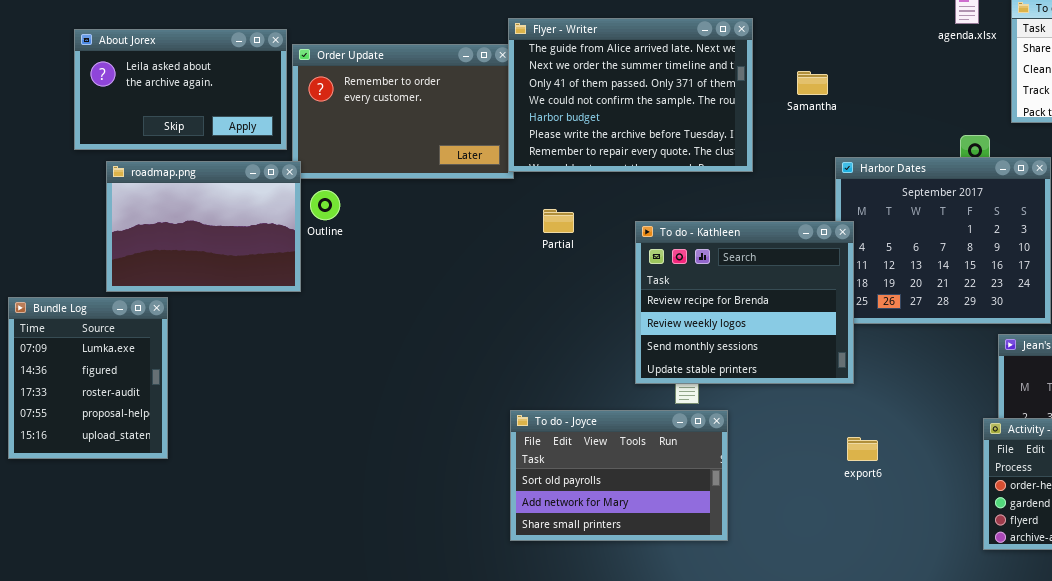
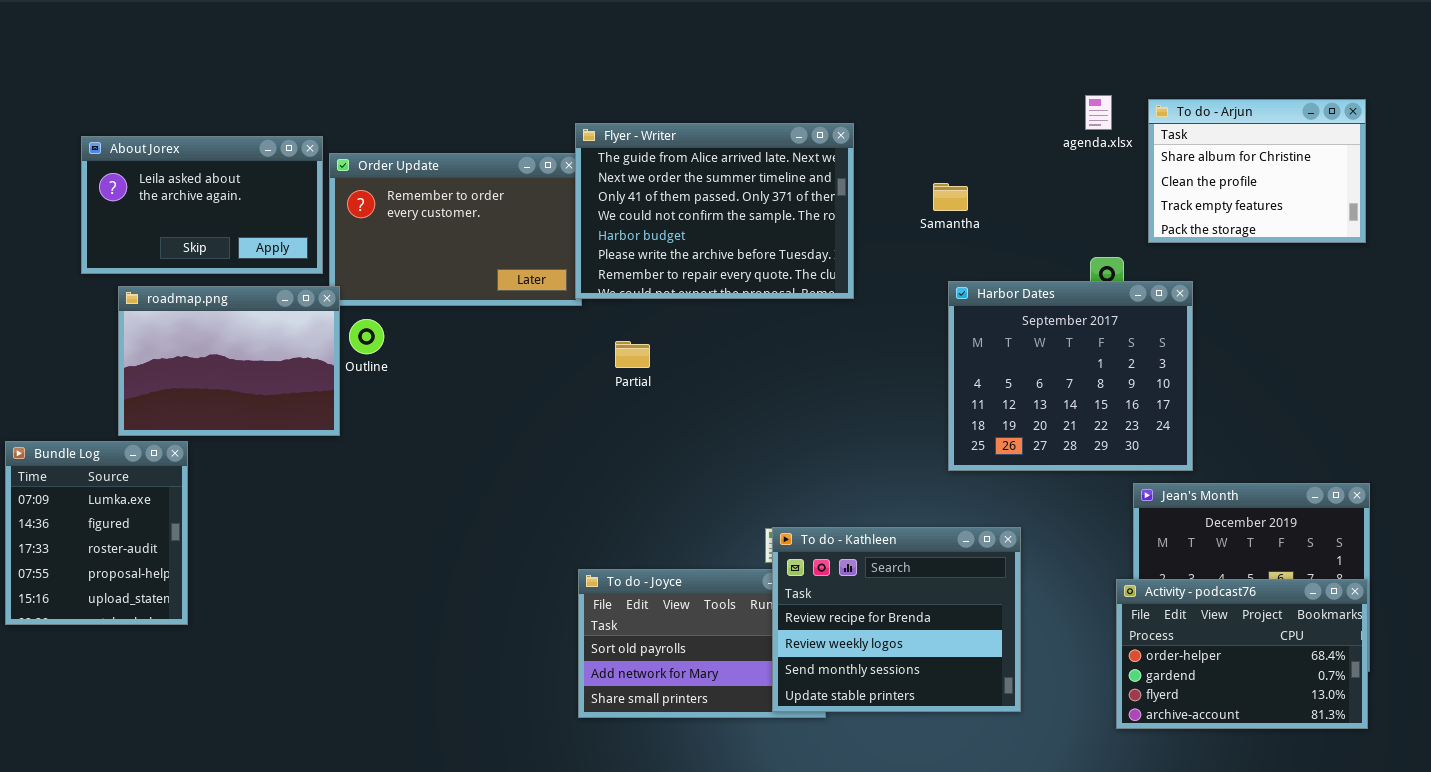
Samantha: [797,71,828,95] -> [933,183,968,211], moved
To do - Kathleen: [635,221,854,384] -> [772,527,1021,712], moved

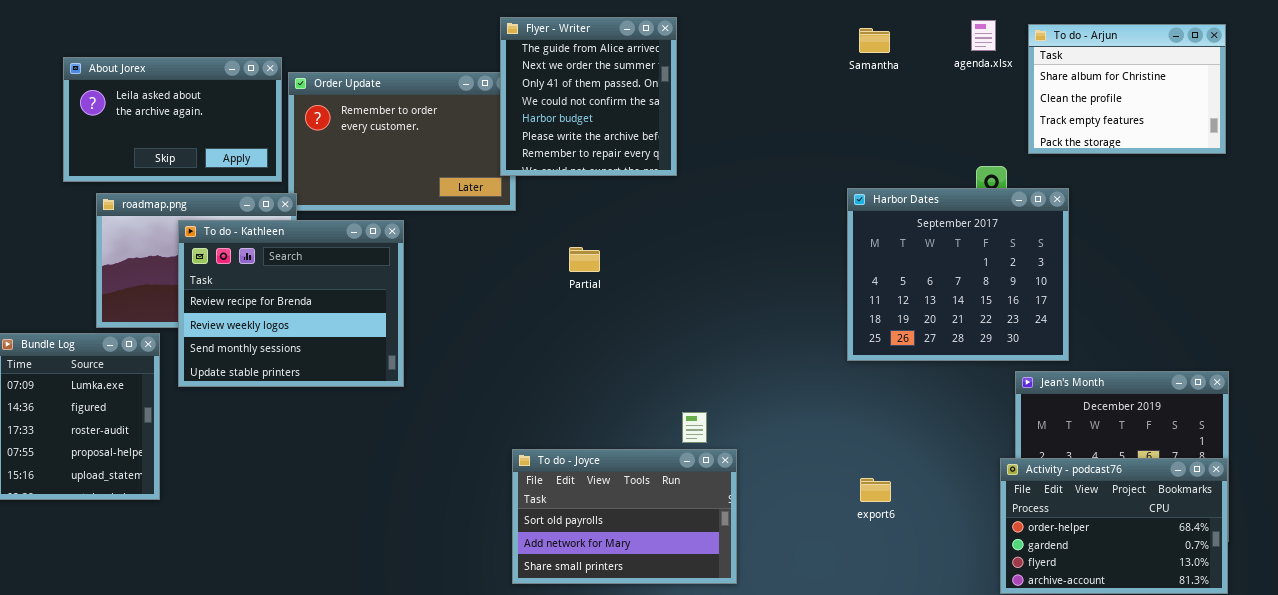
Flyer - Writer: [575,123,854,299] -> [500,17,677,176], moved, resized
Samantha: [933,183,968,211] -> [859,28,890,53], moved
Partial: [615,341,650,368] -> [569,247,600,272], moved
To do - Kathleen: [772,527,1021,712] -> [178,220,404,387], moved

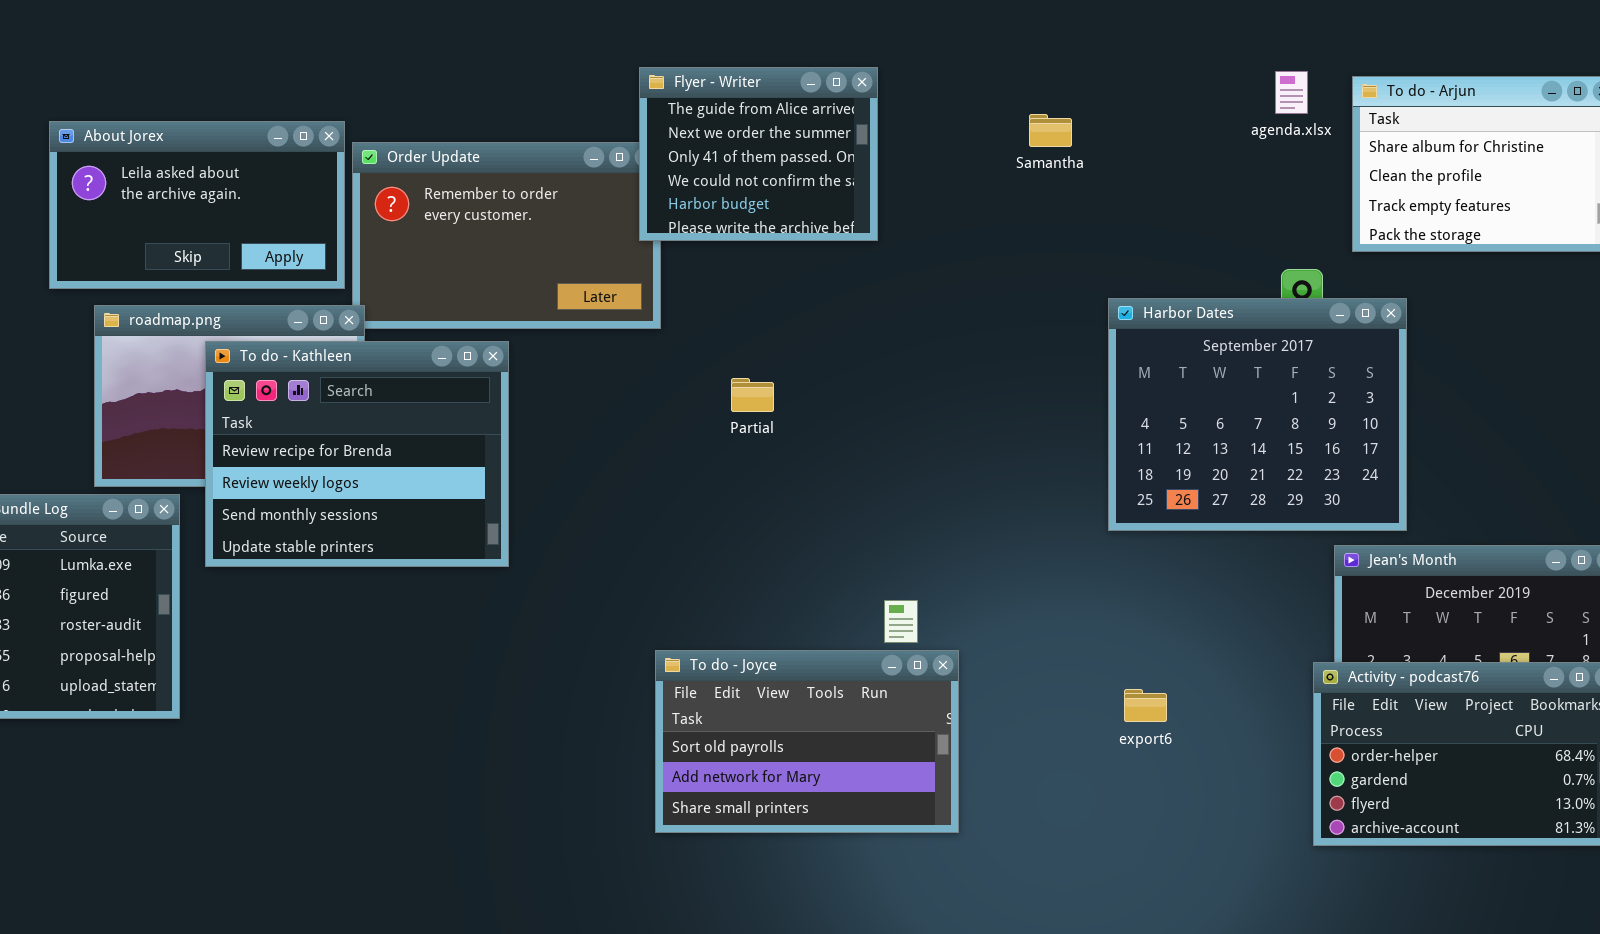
Flyer - Writer: [500,17,677,176] -> [639,67,878,241], resized
Samantha: [859,28,890,53] -> [1029,114,1072,147], moved

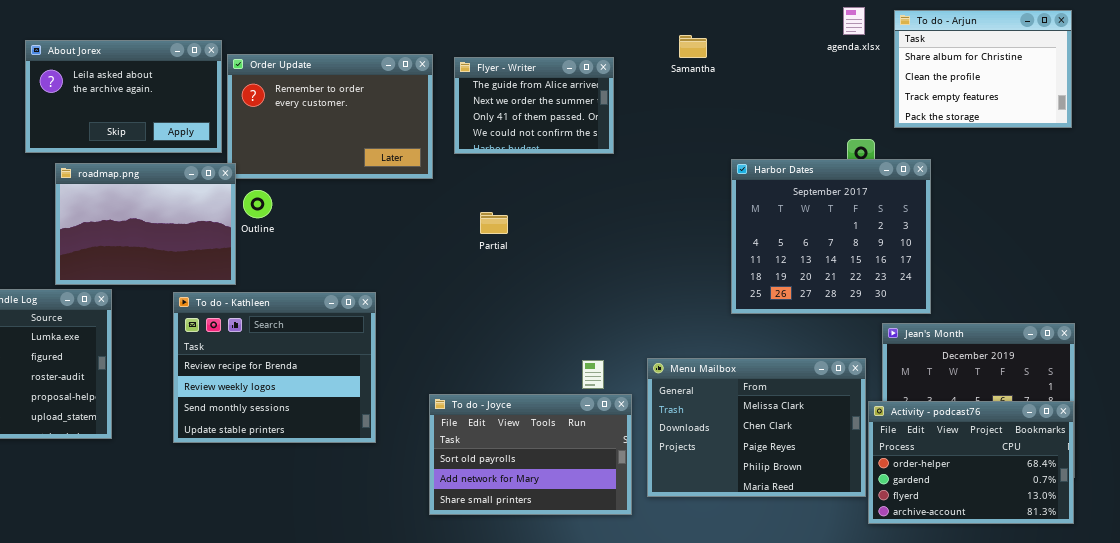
Flyer - Writer: [639,67,878,241] -> [454,57,614,154], moved, resized
To do - Kathleen: [205,341,509,567] -> [173,292,376,443], moved
Menu Mailbox: none -> [647,358,866,497], opened

